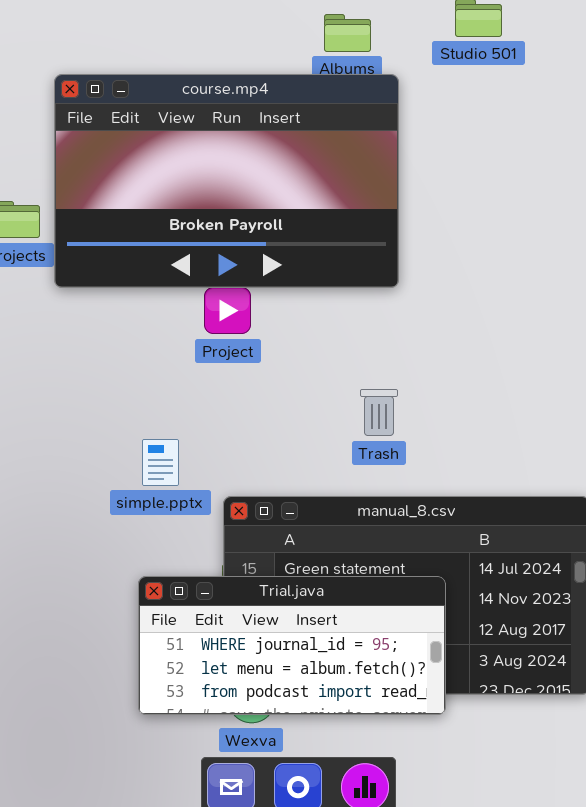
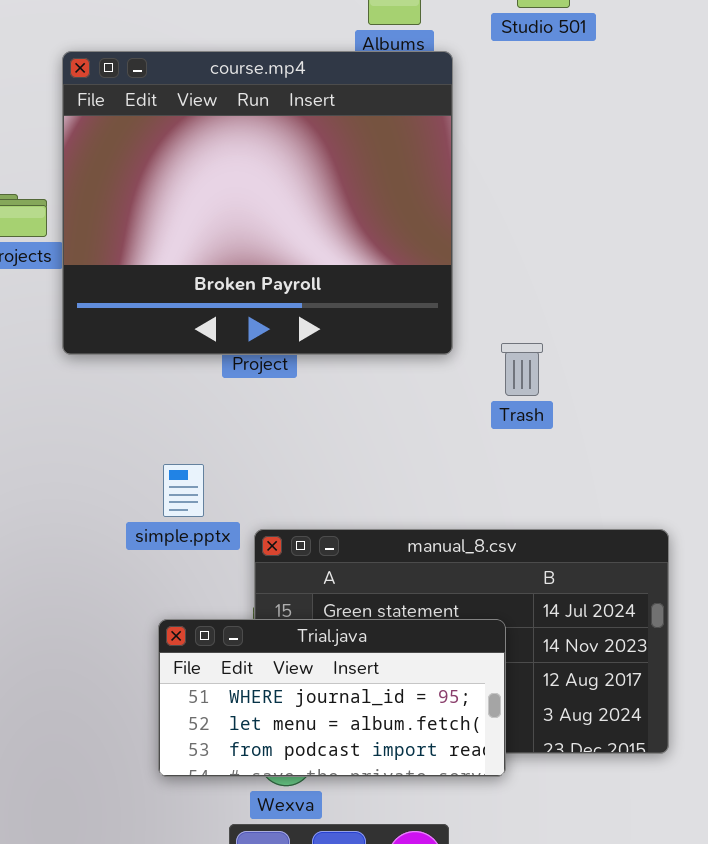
course.mp4: [54,74,399,288] -> [62,51,453,355], resized
Trash: [360,389,398,436] -> [501,343,543,396], moved

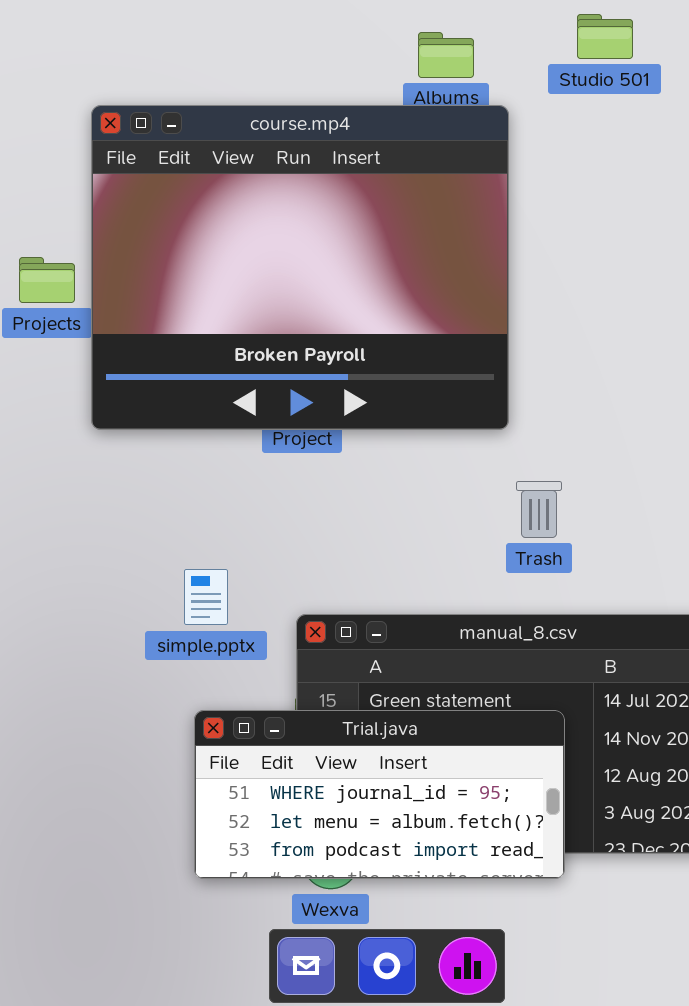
Trash: [501,343,543,396] -> [516,481,562,538], moved
simple.pptx: [163,464,204,517] -> [184,569,228,625], moved

